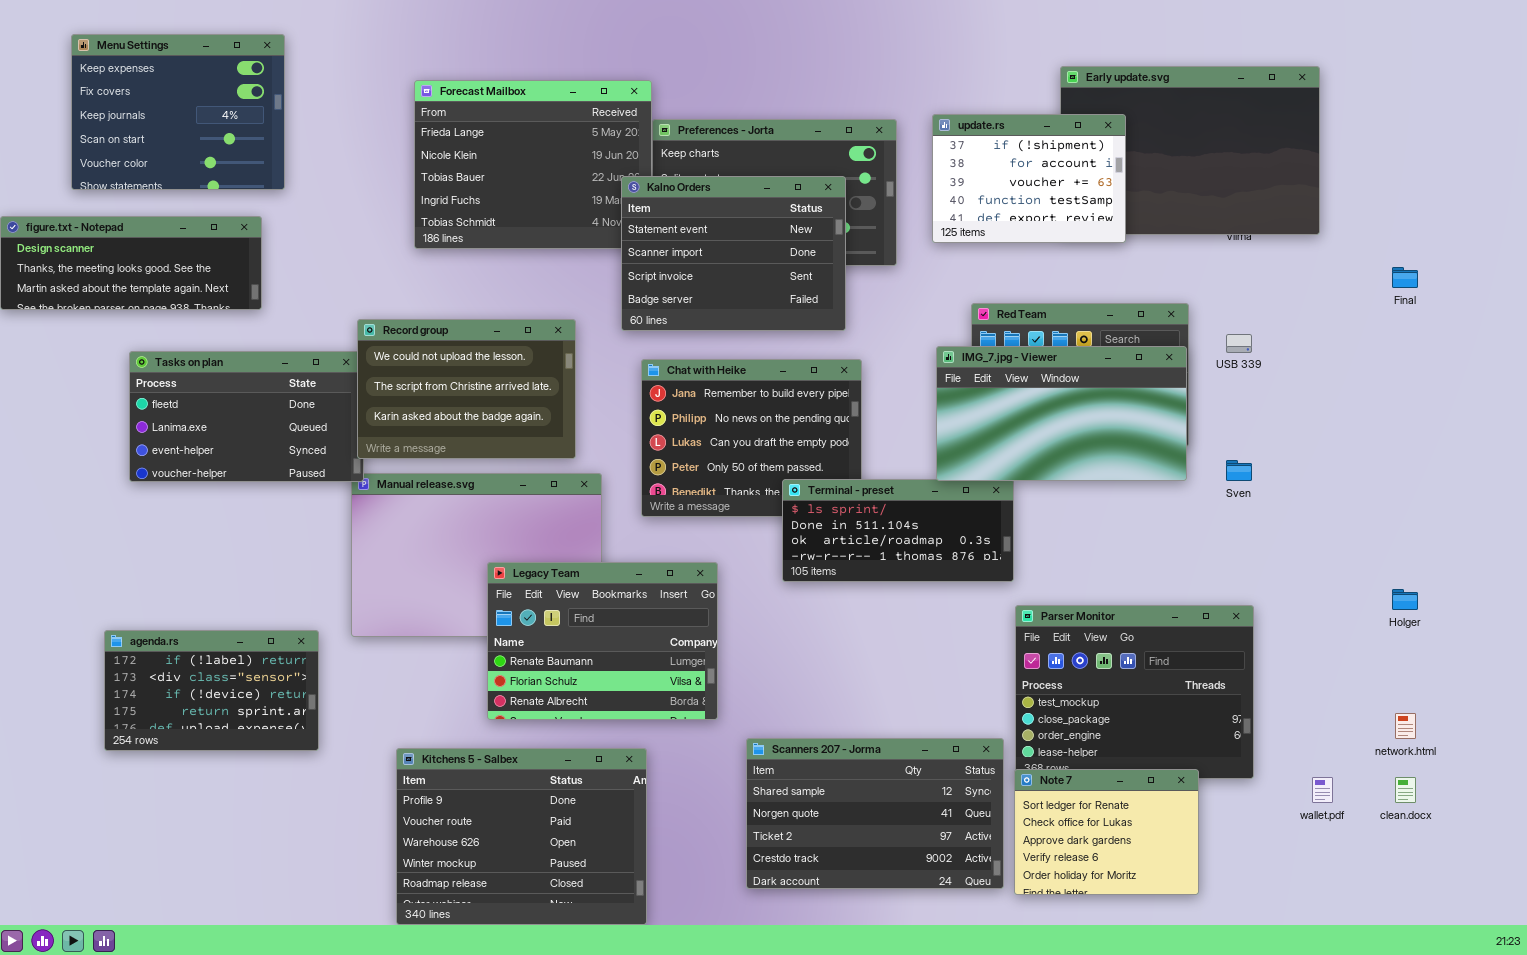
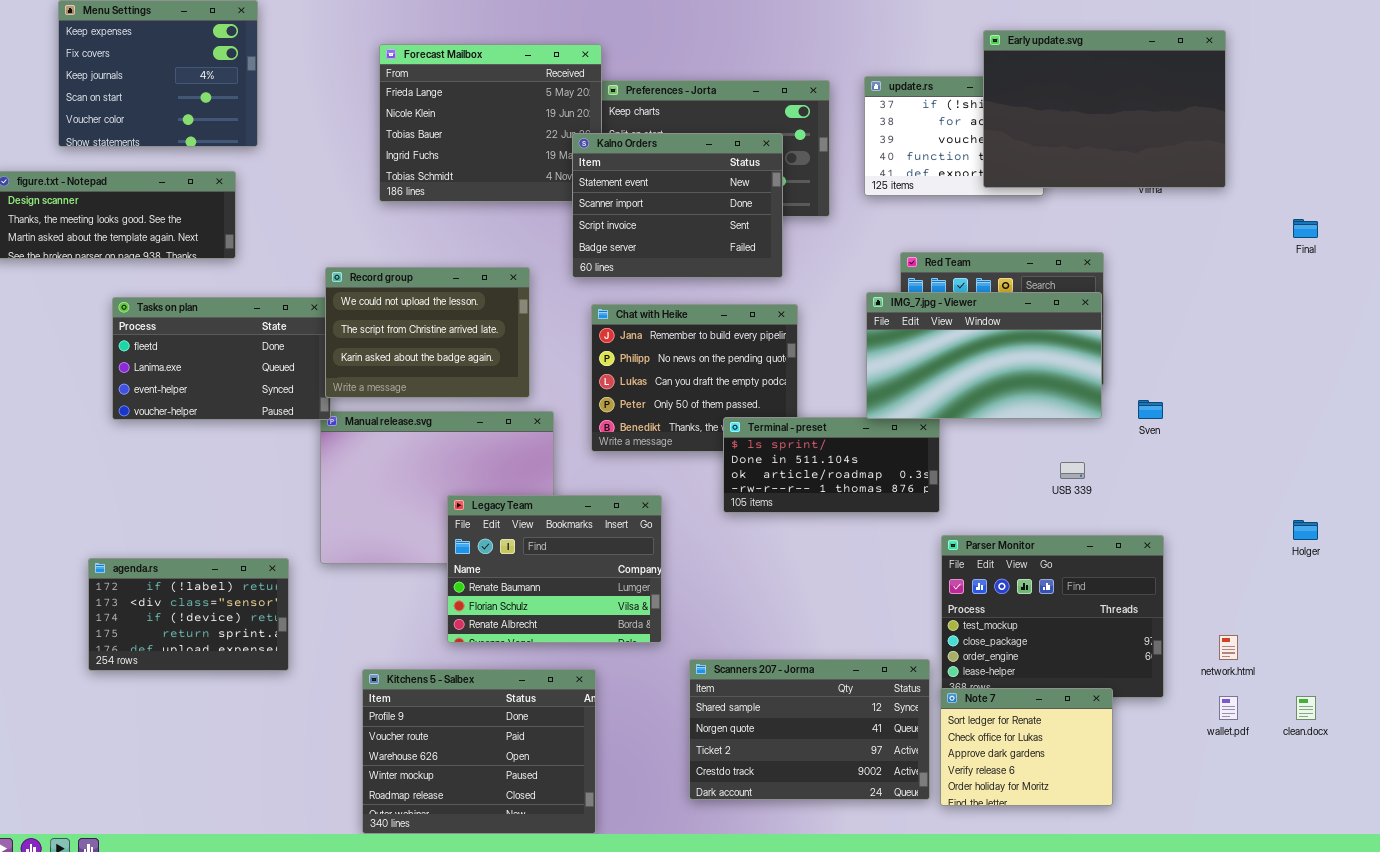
Early update.svg: [1060,66,1320,235] -> [983,30,1226,188], raised
USB 339: [1226,334,1252,353] -> [1060,462,1085,479], moved
network.html: [1395,713,1416,739] -> [1219,635,1238,660], moved

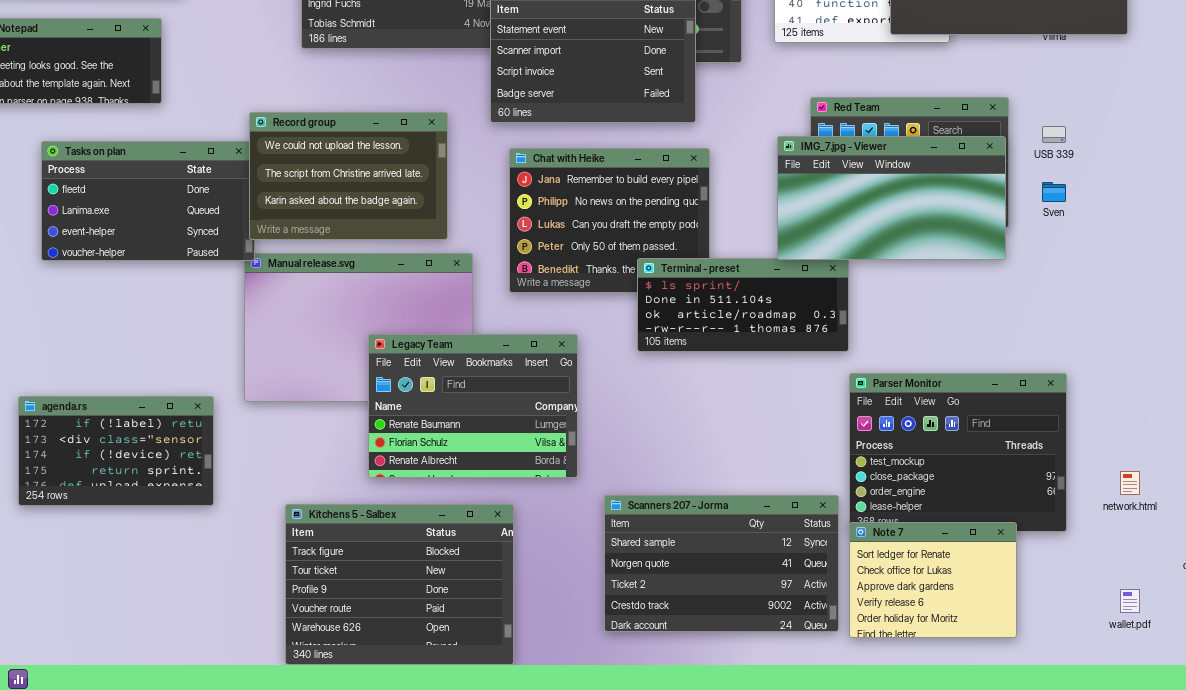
Sven: [1138,400,1163,419] -> [1042,182,1066,202], moved
USB 339: [1060,462,1085,479] -> [1042,126,1066,143], moved
Kitchens 5 - Salbex: [362,669,596,834] -> [285,504,514,665], scrolled up 2 rows
wallet.pdf: [1219,696,1238,720] -> [1120,589,1140,613], moved

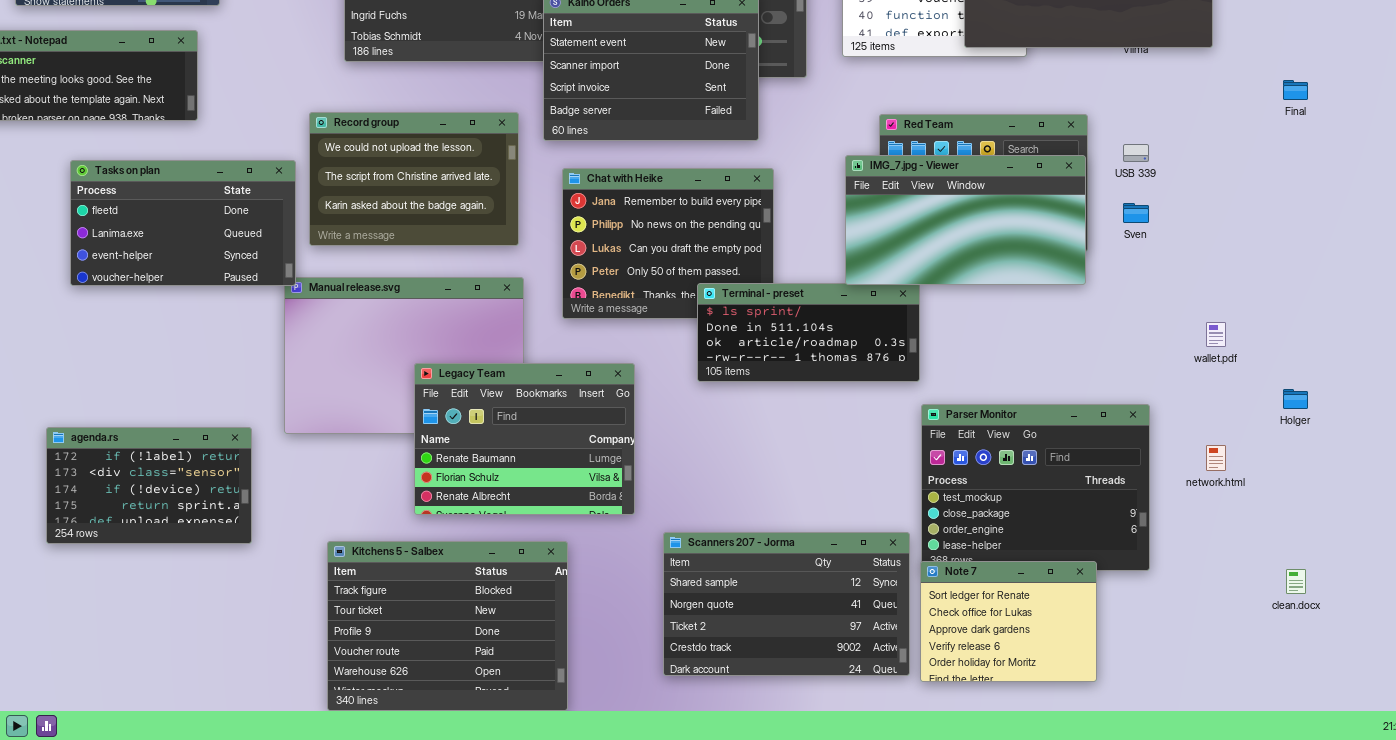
Record group: [249,112,448,240] -> [309,112,519,246], moved
network.html: [1120,471,1140,495] -> [1206,445,1226,471], moved
wallet.pdf: [1120,589,1140,613] -> [1206,322,1226,347], moved

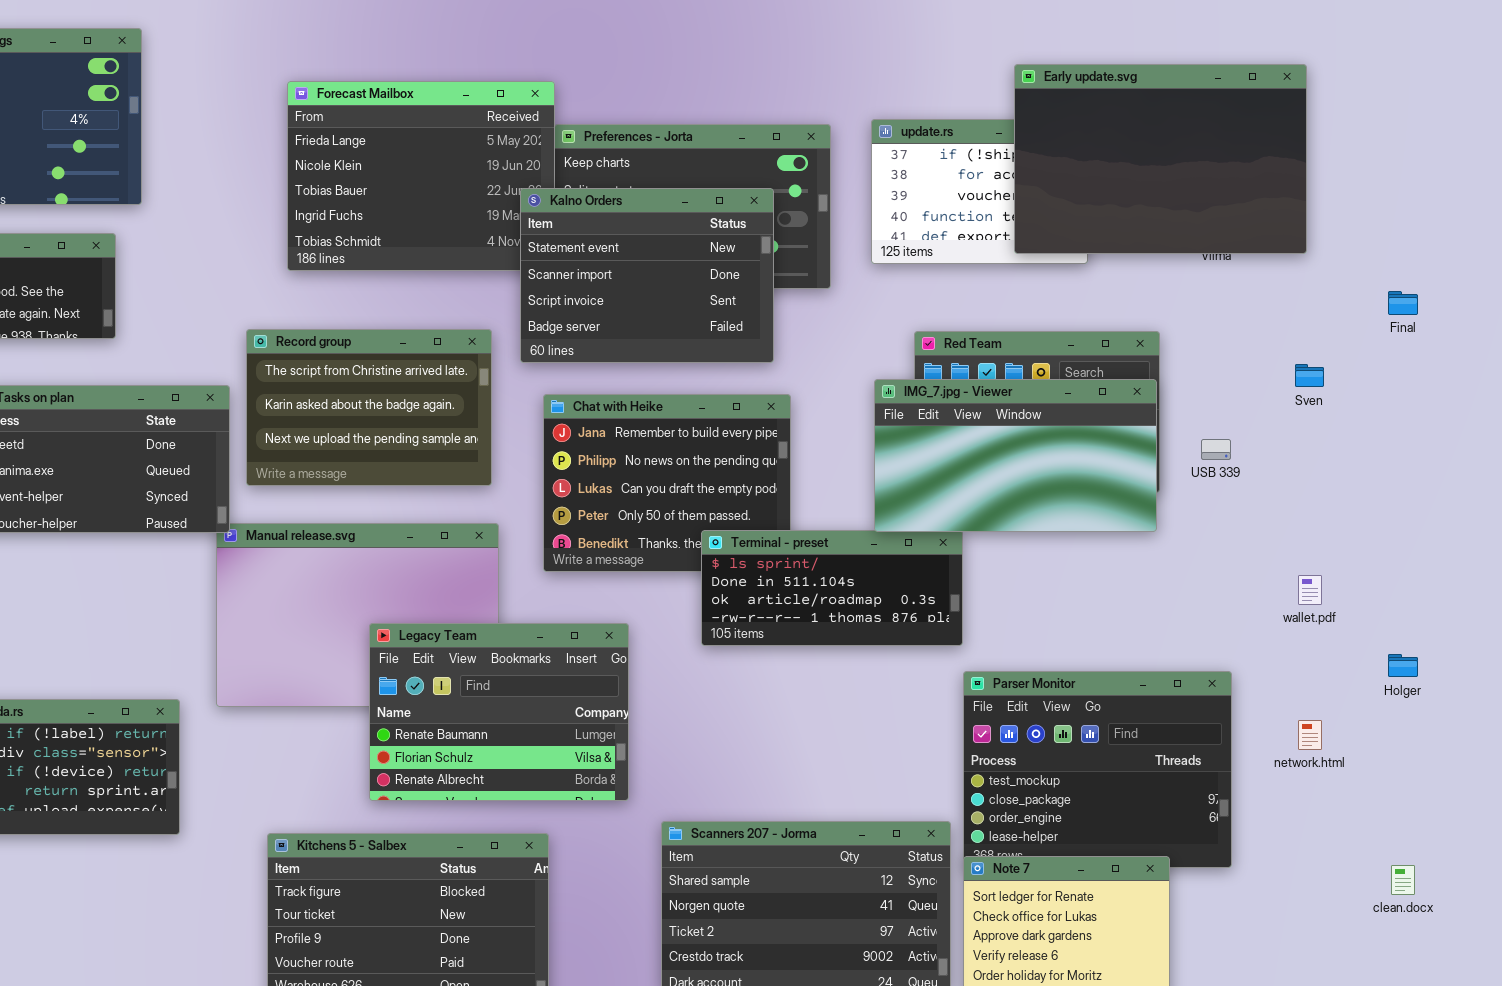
Record group: [309,112,519,246] -> [246,329,492,486], scrolled down 1 row
USB 339: [1123,144,1149,162] -> [1201,439,1231,460], moved
Sven: [1123,203,1149,223] -> [1295,364,1324,387], moved

